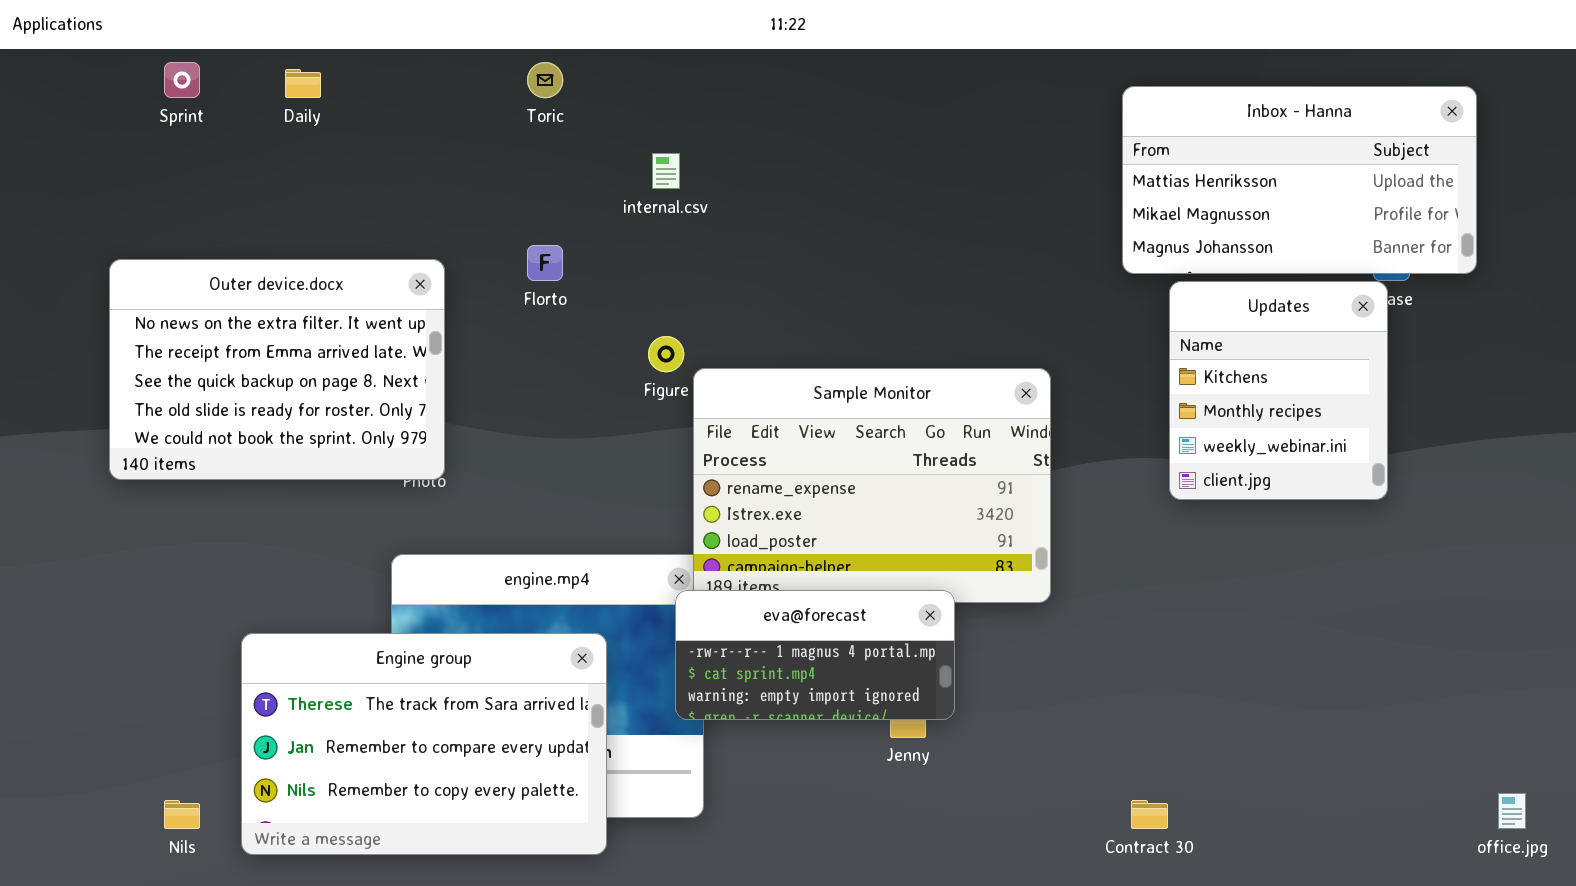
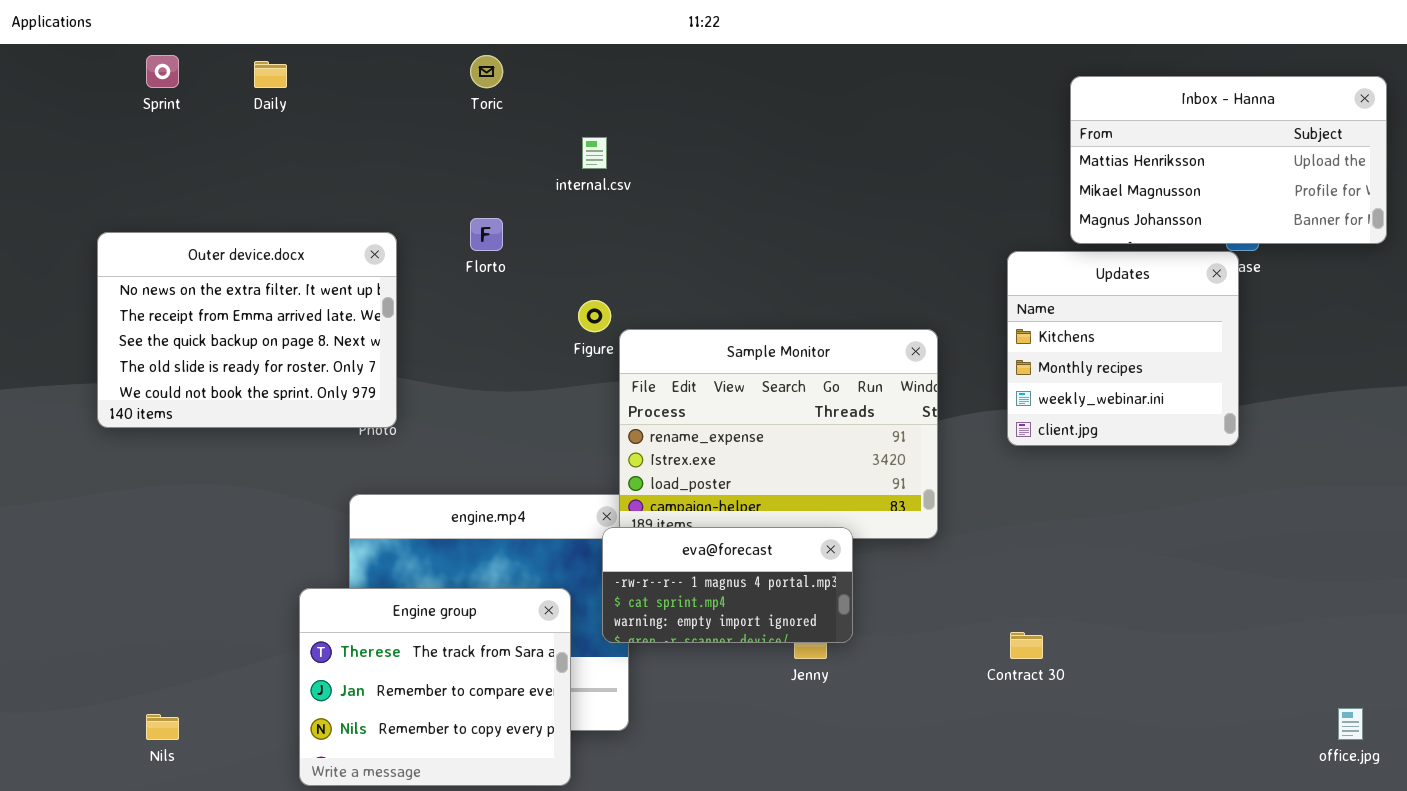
Inbox - Hanna: [1122,86,1477,274] -> [1070,76,1387,244], moved
Updates: [1169,281,1388,500] -> [1007,251,1239,446], resized
Engine group: [241,633,607,855] -> [299,588,571,786], moved, resized
Contract 30: [1131,800,1168,829] -> [1010,632,1043,659], moved

